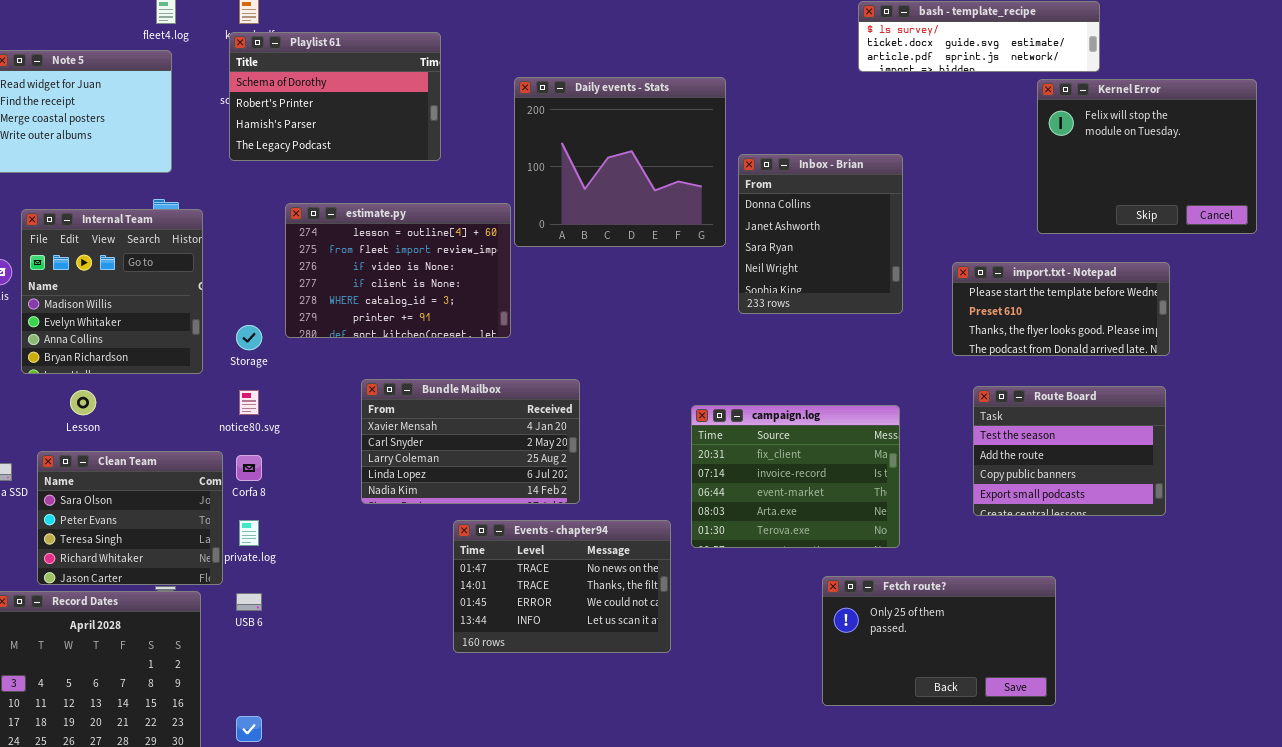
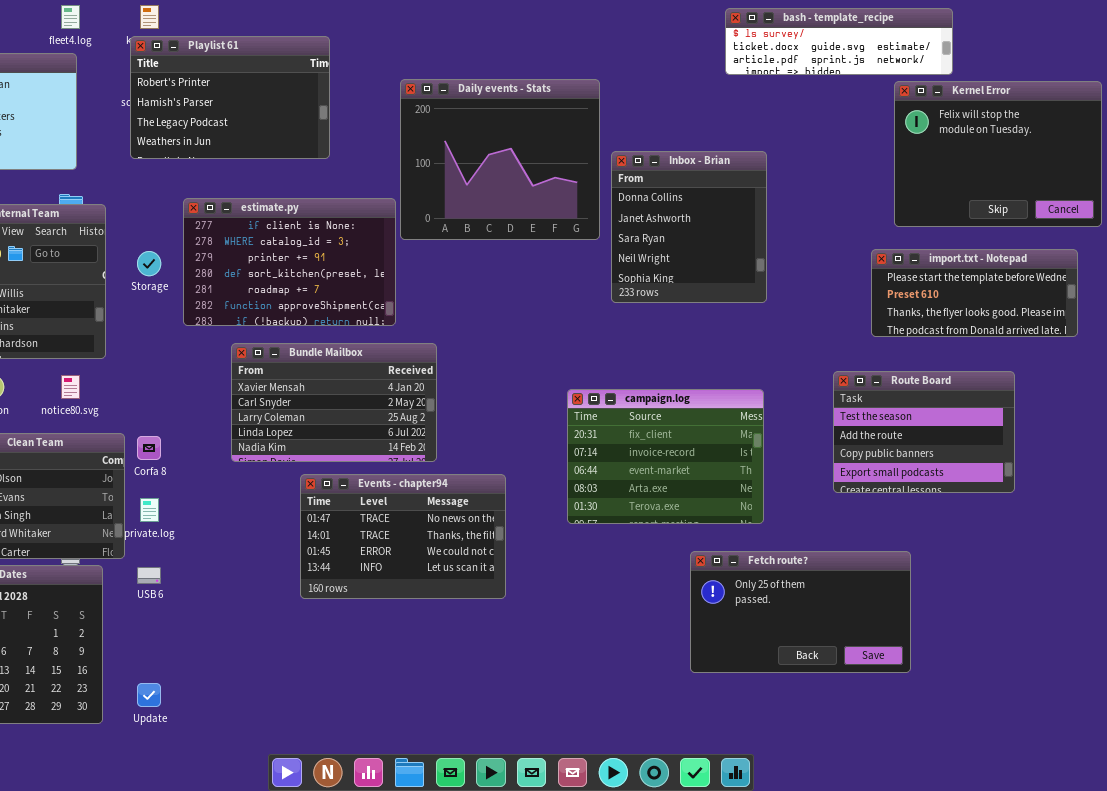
Playlist 61: [229,32,441,161] -> [130,36,330,159], scrolled down 1 row
estimate.py: [285,203,511,338] -> [183,198,396,326], scrolled down 3 rows
import.txt - Notepad: [952,262,1170,356] -> [871,249,1078,337], moved
Storage: [236,325,262,350] -> [137,251,161,276], moved
Bundle Mailbox: [361,379,580,504] -> [231,343,437,462], moved
notice80.svg: [239,390,259,415] -> [61,375,80,399], moved
Events - chapter94: [453,520,671,653] -> [300,474,506,599], moved

